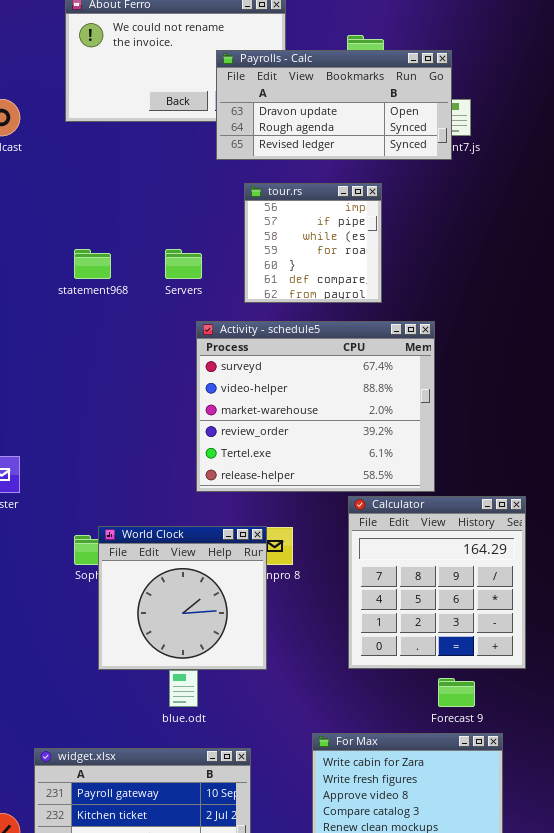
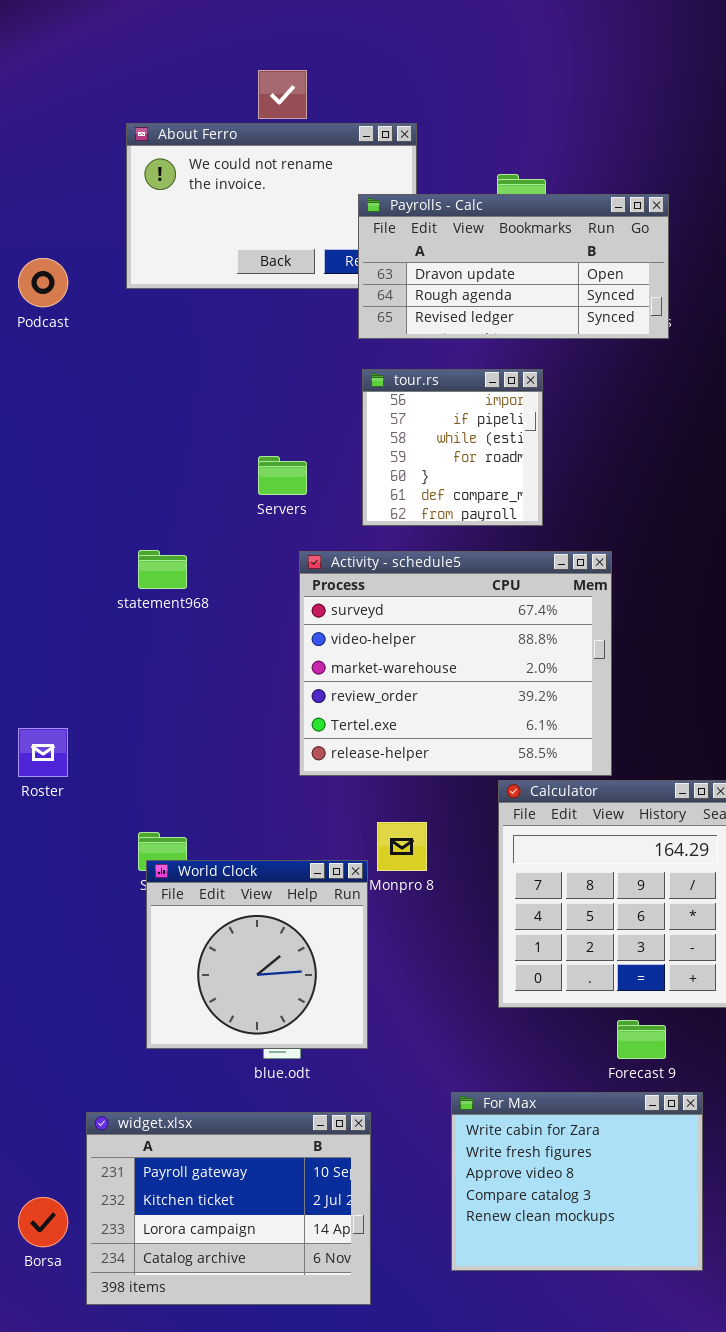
Payrolls - Calc: [216,50,452,160] -> [358,194,669,339], moved
statement968: [74,249,111,279] -> [138,550,187,589], moved
World Clock: [98,526,267,670] -> [146,860,368,1049], moved

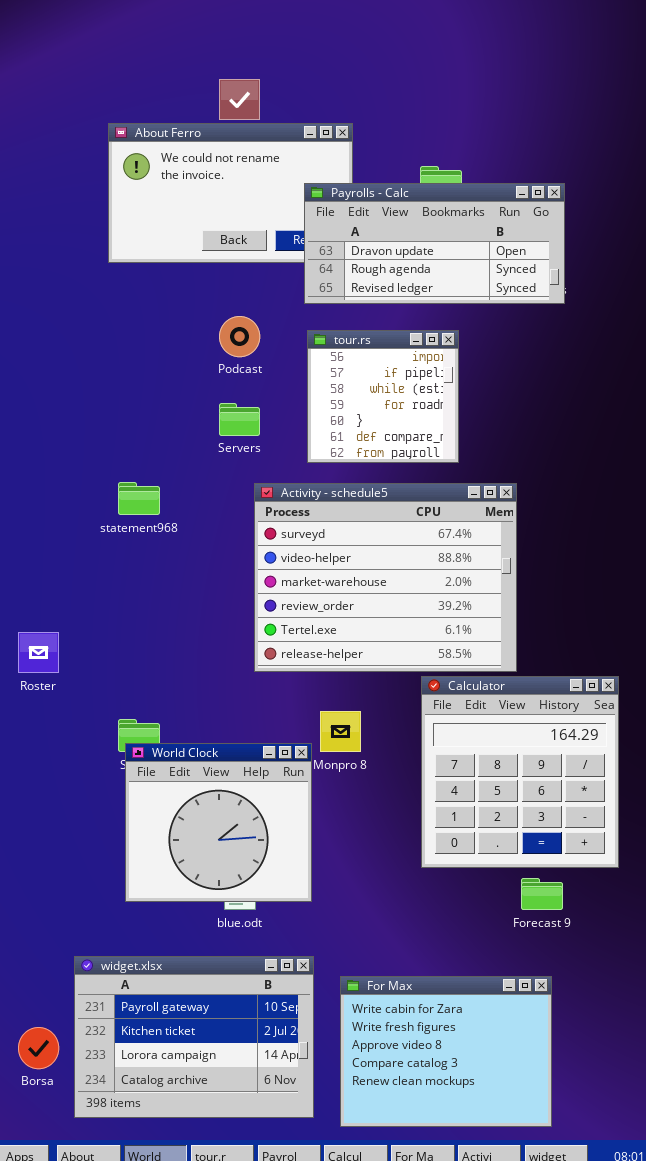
Podcast: [18,258,68,307] -> [219,316,260,357], moved
For Max: [451,1092,703,1271] -> [340,976,552,1127], moved

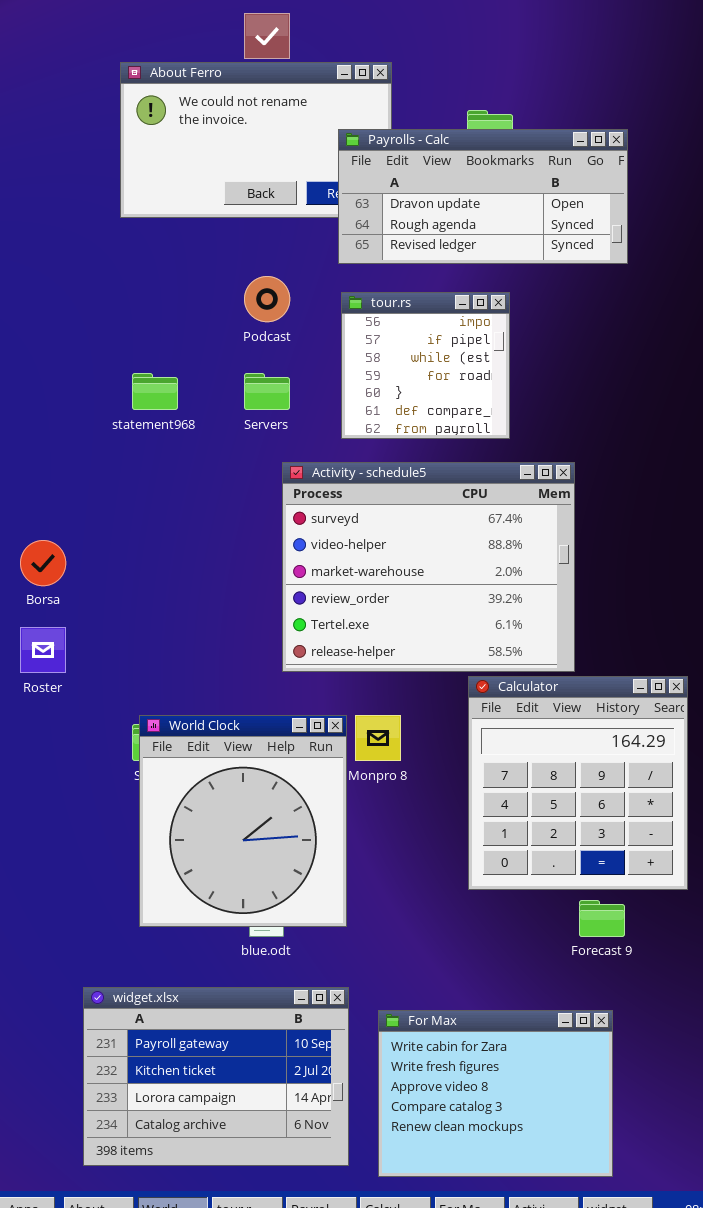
statement968: [118,482,160,515] -> [132,373,178,410], moved
World Clock: [125,743,312,902] -> [139,715,347,927], resized
Borsa: [18,1027,59,1069] -> [20,540,66,586], moved

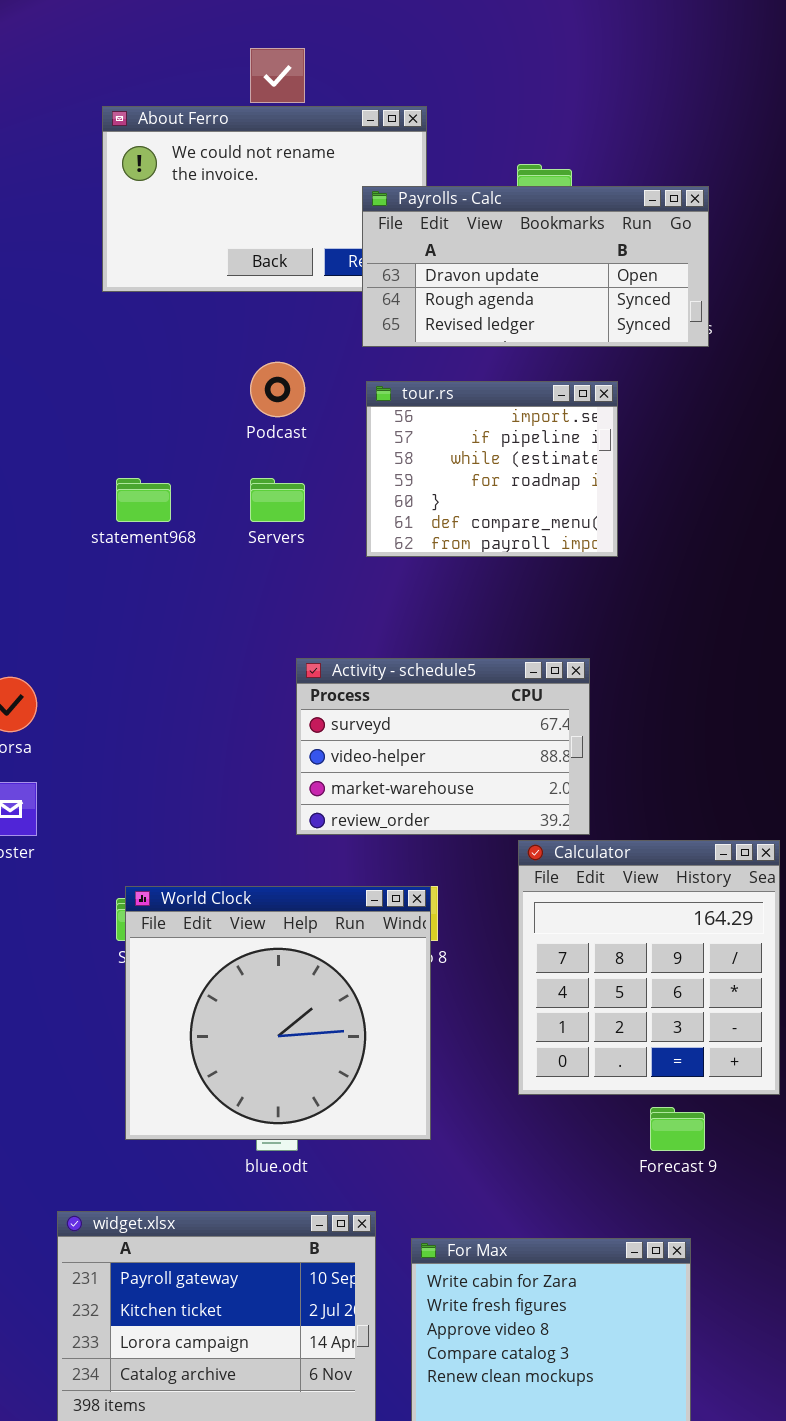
tour.rs: [341,292,510,439] -> [366,381,618,557], resized
Activity - schedule5: [282,462,575,672] -> [296,658,590,835], resized
World Clock: [139,715,347,927] -> [125,886,431,1140], resized

